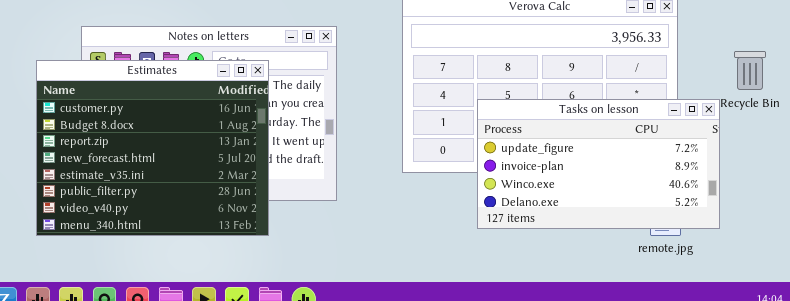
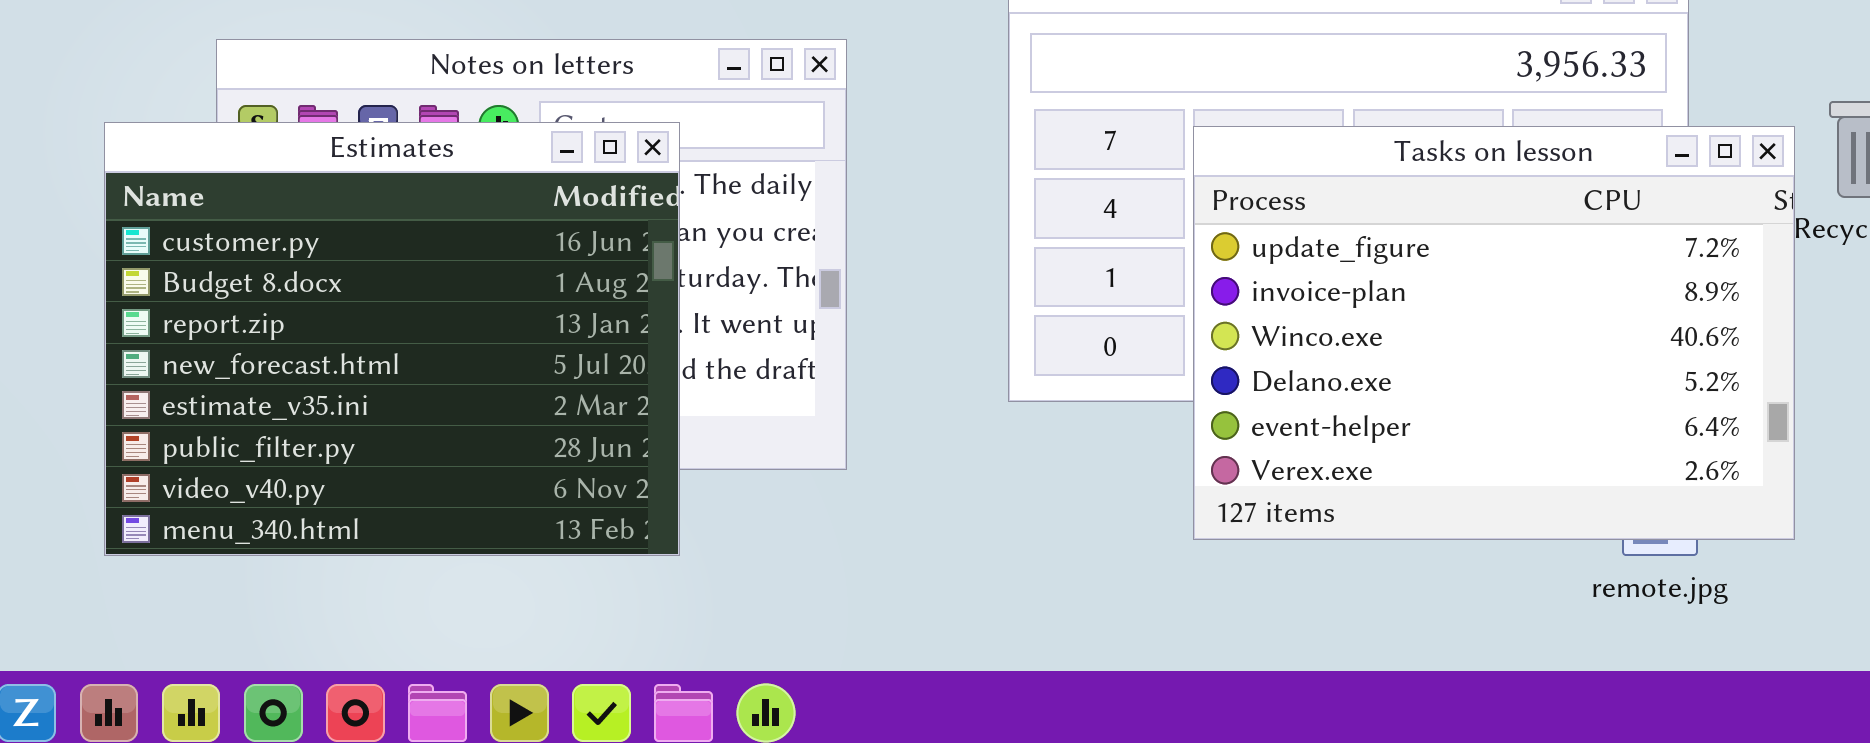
Tasks on lesson: [477,99,720,229] -> [1193,126,1795,540], resized

